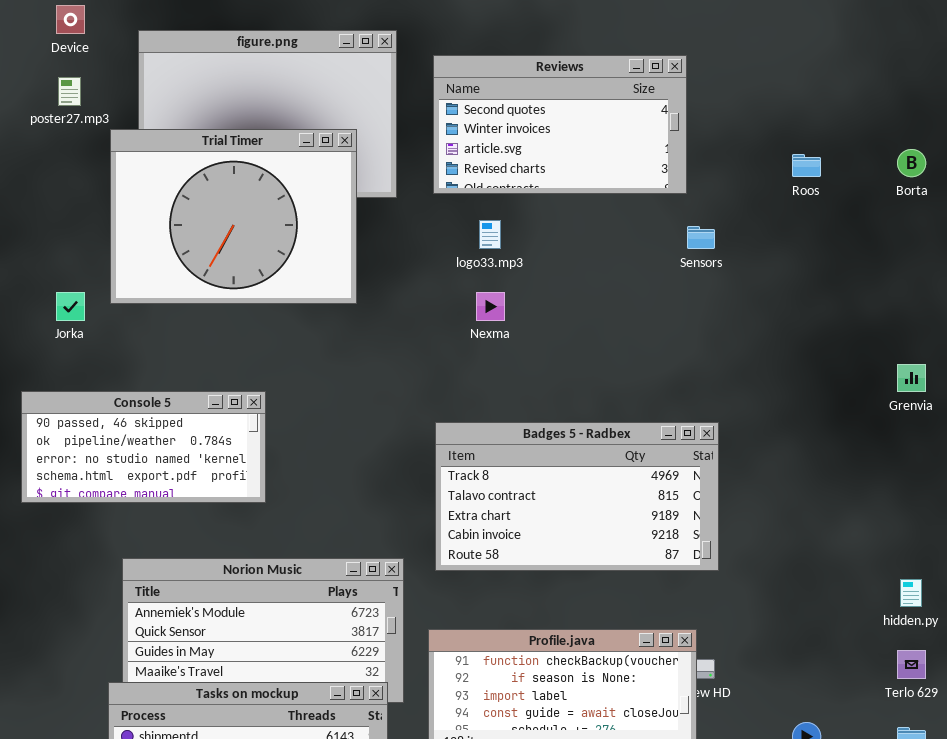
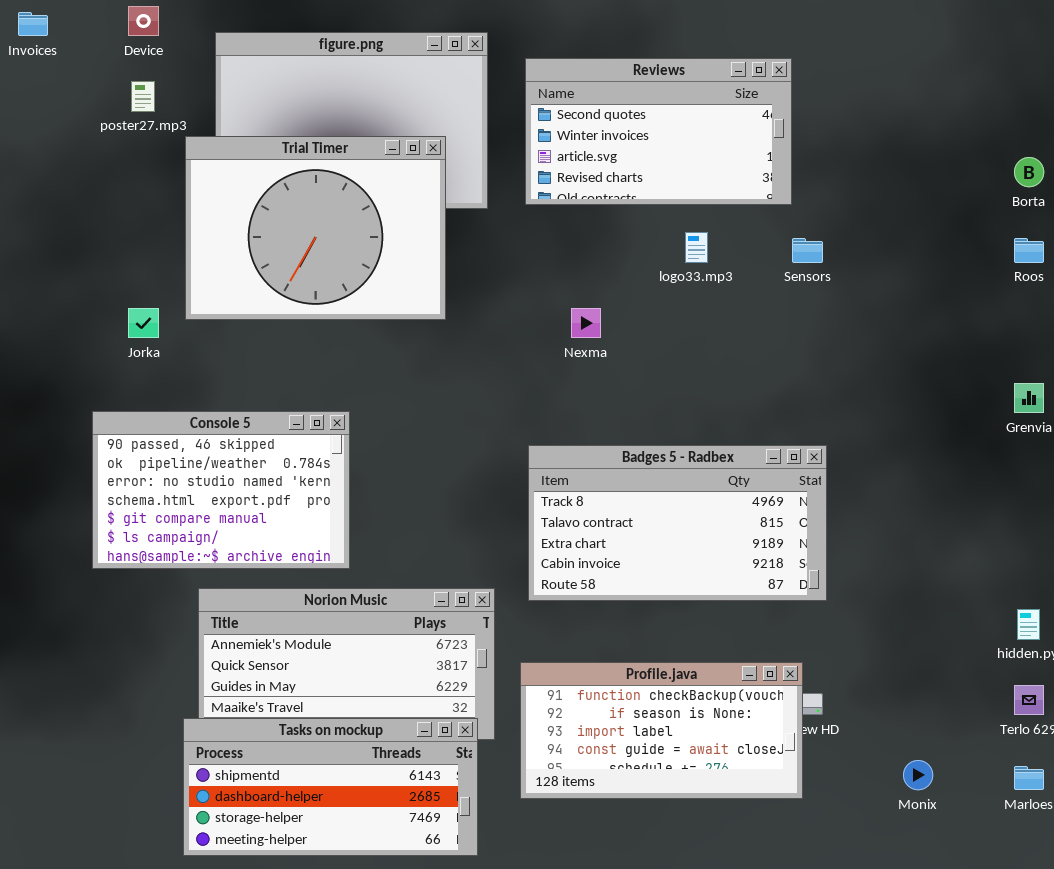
Roos: [792,154,821,177] -> [1014,238,1044,263], moved
logo33.mp3: [479,220,501,249] -> [685,232,708,263], moved
Console 5: [21,391,266,503] -> [92,411,350,569], resized

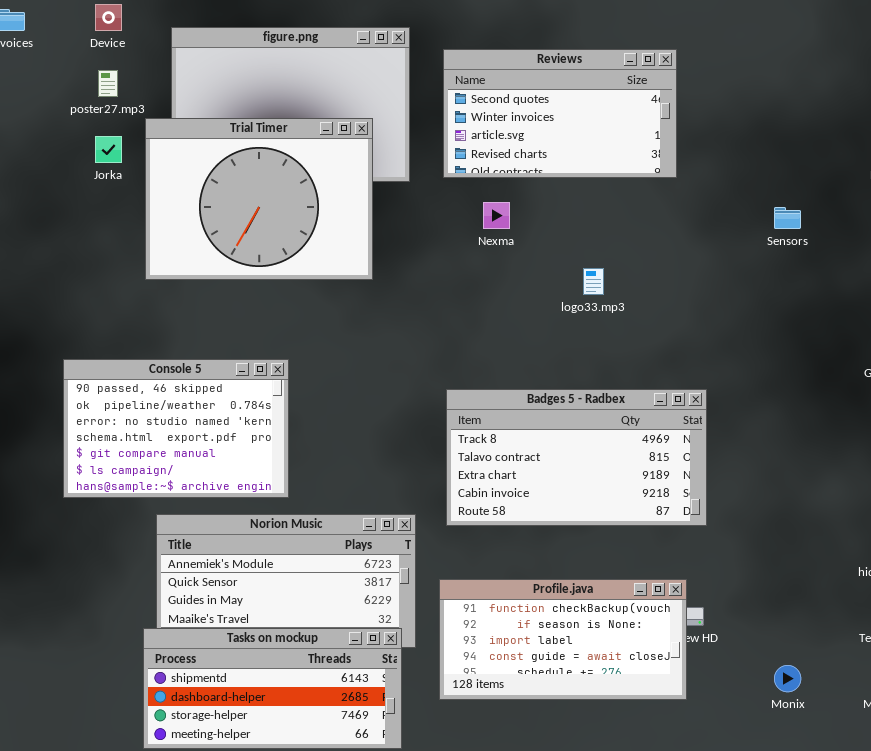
logo33.mp3: [685,232,708,263] -> [583,268,604,295], moved
Sensors: [792,238,823,263] -> [774,207,801,229], moved
Jorka: [128,308,159,338] -> [95,136,122,163], moved
Nexma: [571,308,601,338] -> [483,202,510,229], moved

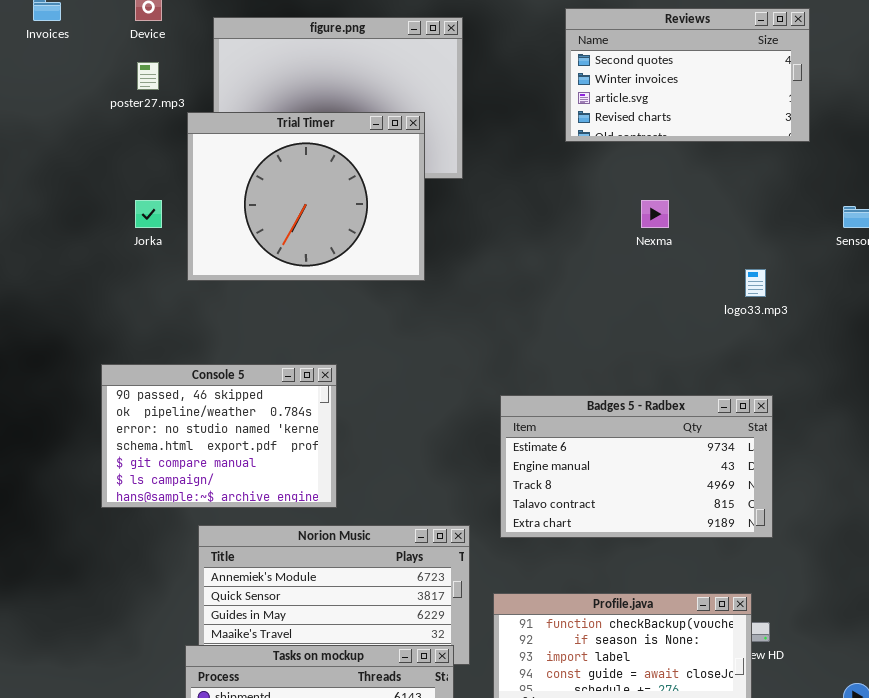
Reviews: [443,49,677,178] -> [565,8,810,142], moved
Jorka: [95,136,122,163] -> [135,200,162,228], moved
Nexma: [483,202,510,229] -> [641,200,669,228], moved
logo33.mp3: [583,268,604,295] -> [745,269,766,297], moved
Badges 5 - Radbex: [446,389,707,526] -> [500,395,773,538], scrolled up 2 rows

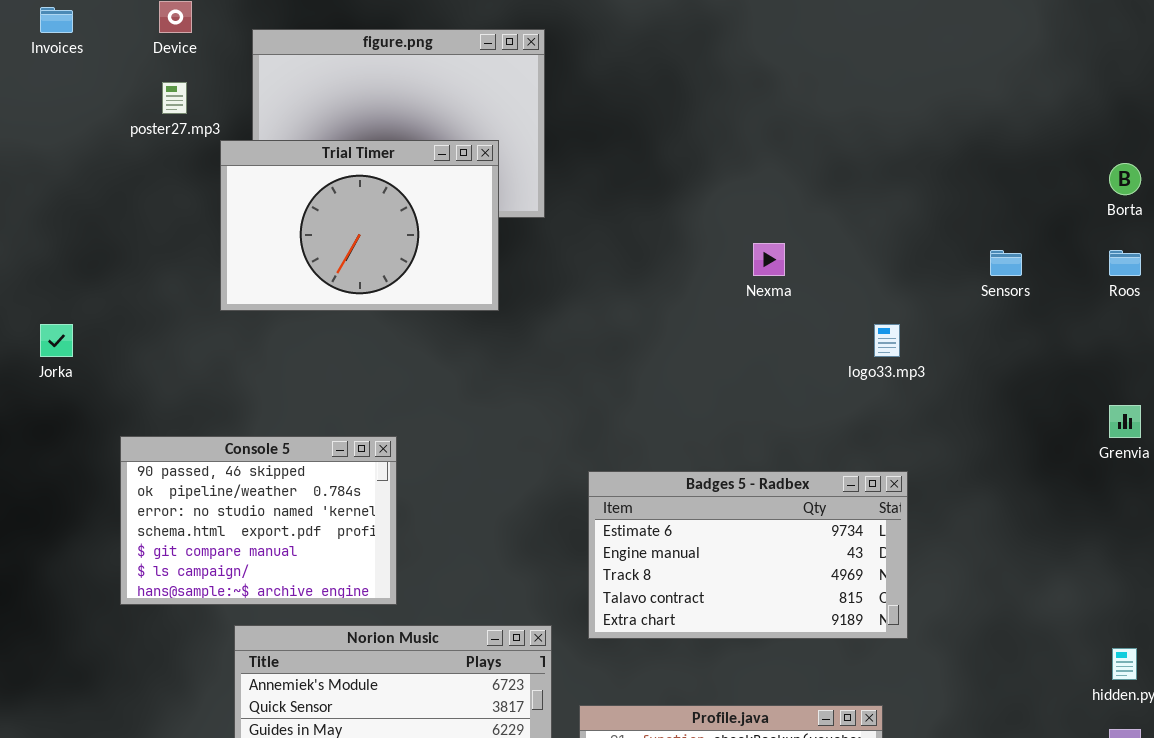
Reviews: [565,8,810,142] -> none, closed
Trial Timer: [187,112,425,281] -> [220,140,499,311], resized
Jorka: [135,200,162,228] -> [40,324,73,357], moved

